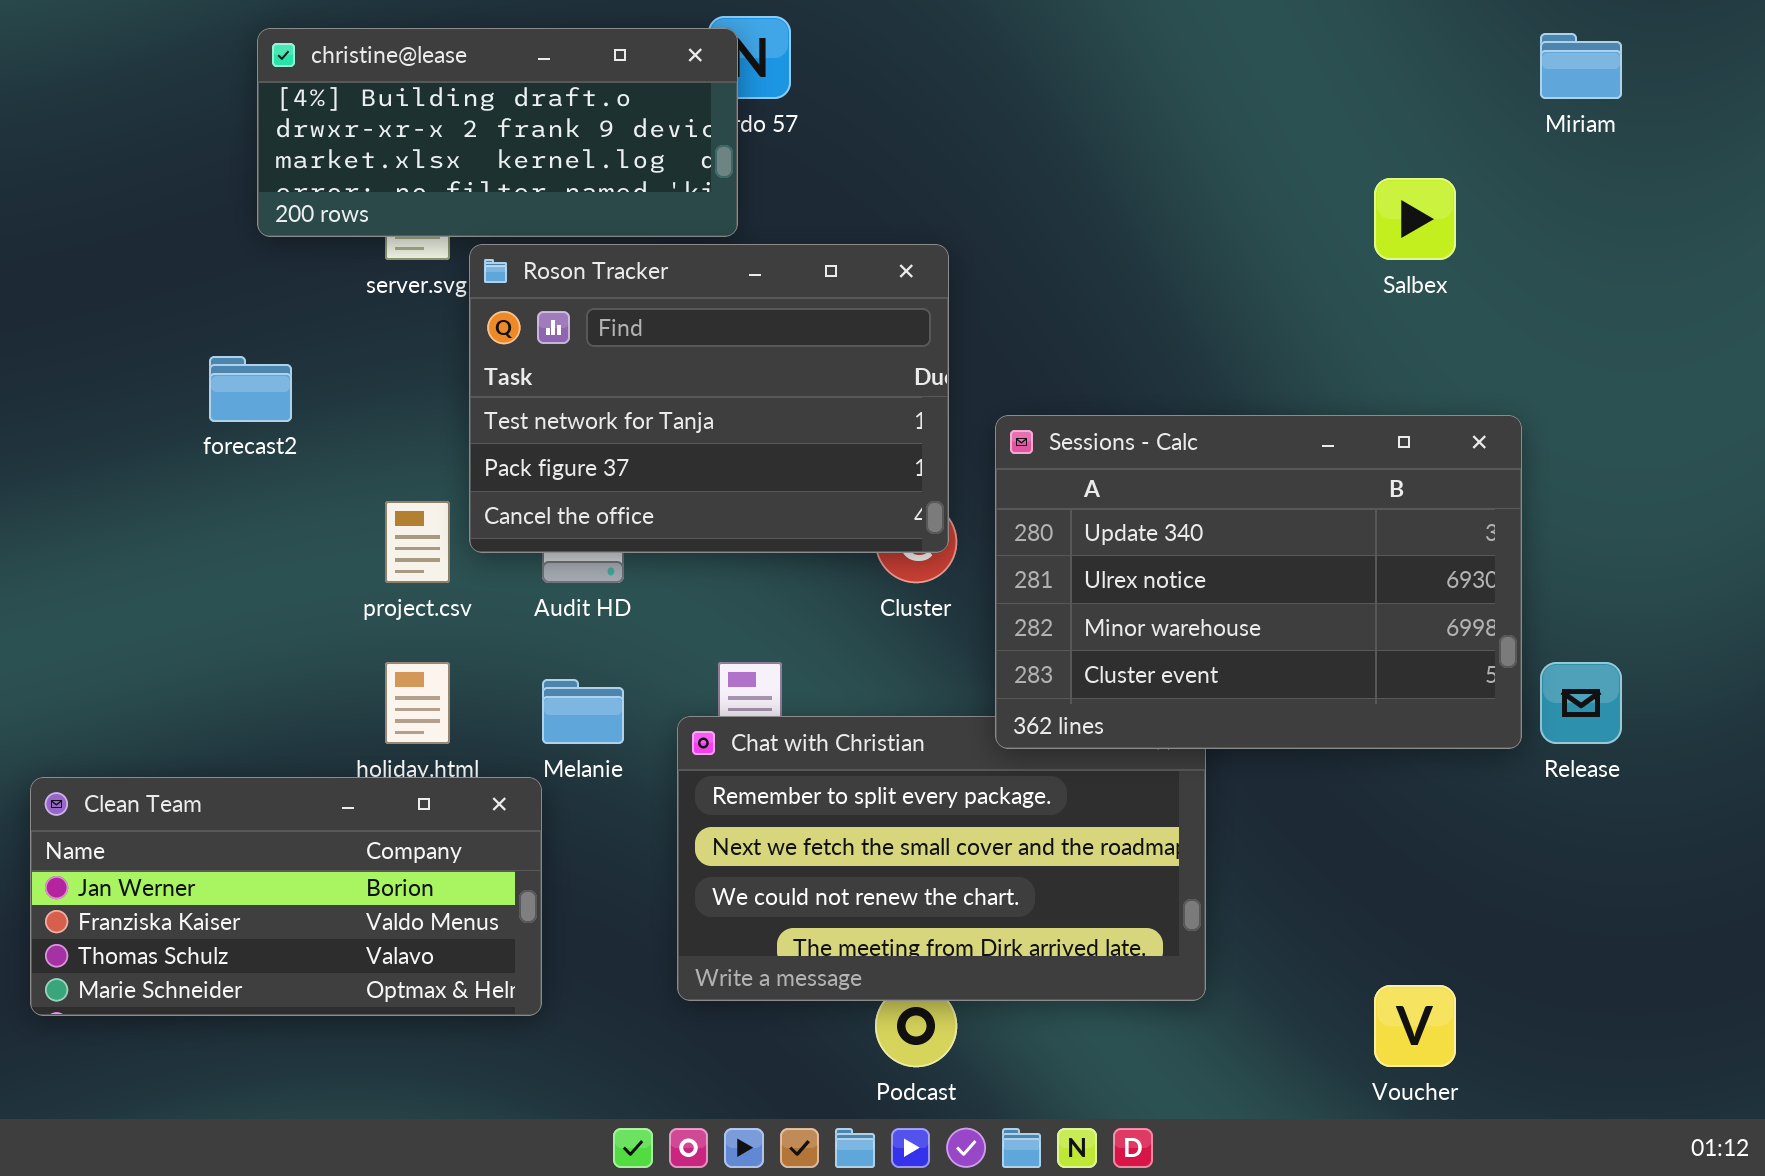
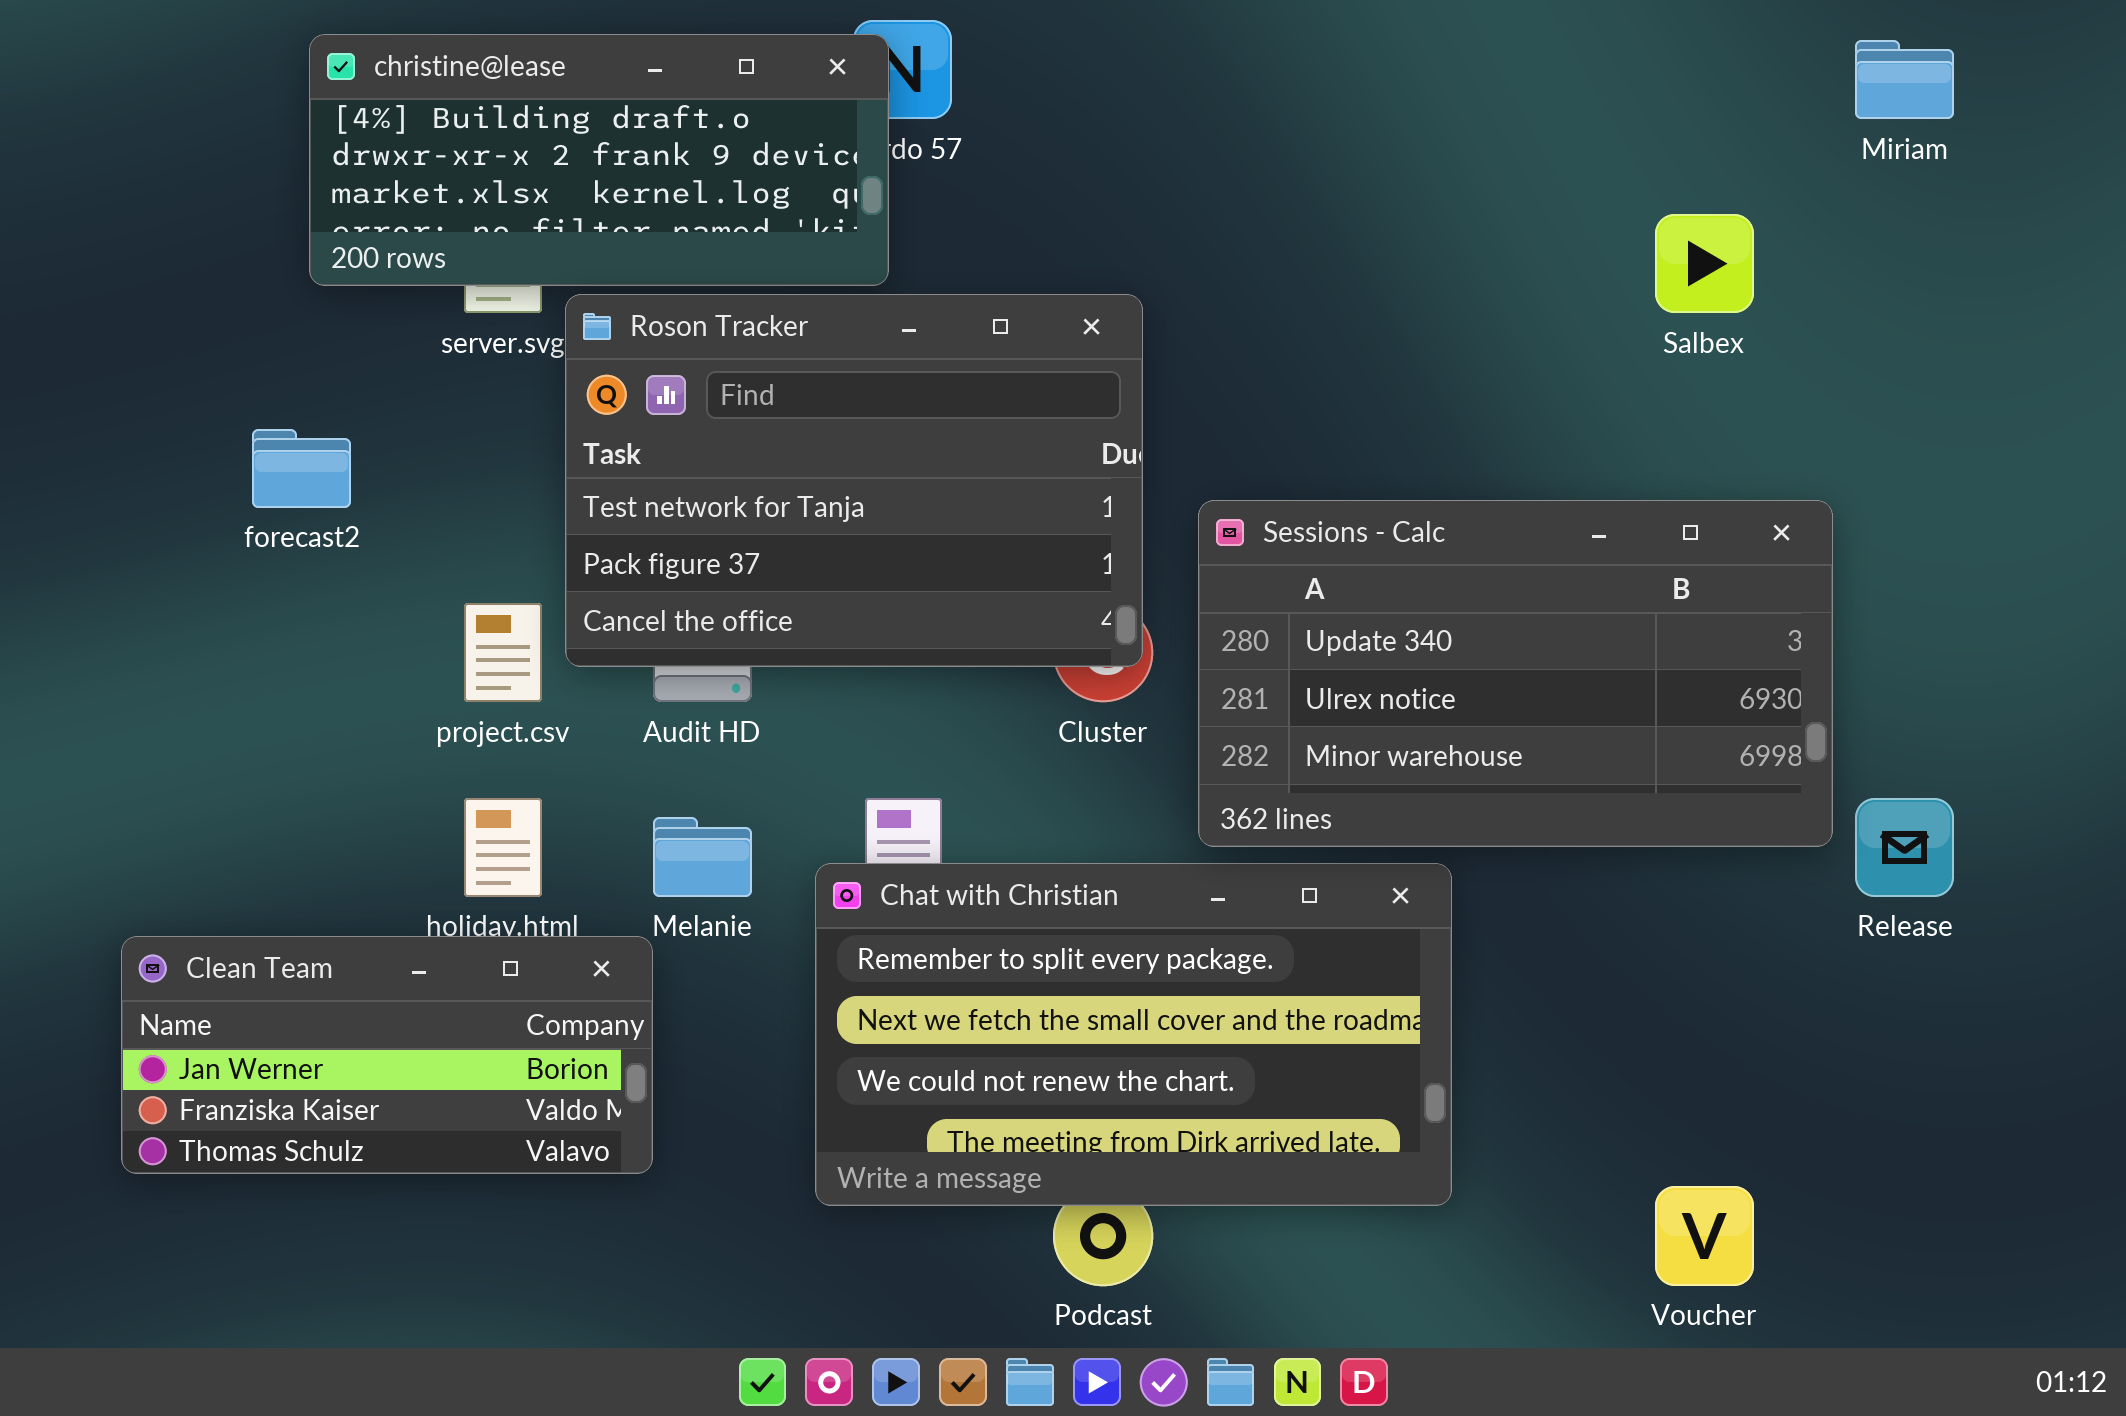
Sessions - Calc: [995,415,1522,749] -> [1198,500,1833,847], resized
Clean Team: [30,777,542,1016] -> [121,936,653,1174], resized

